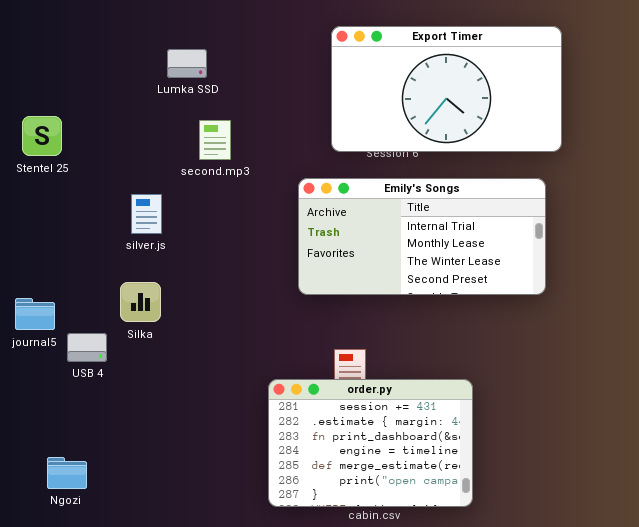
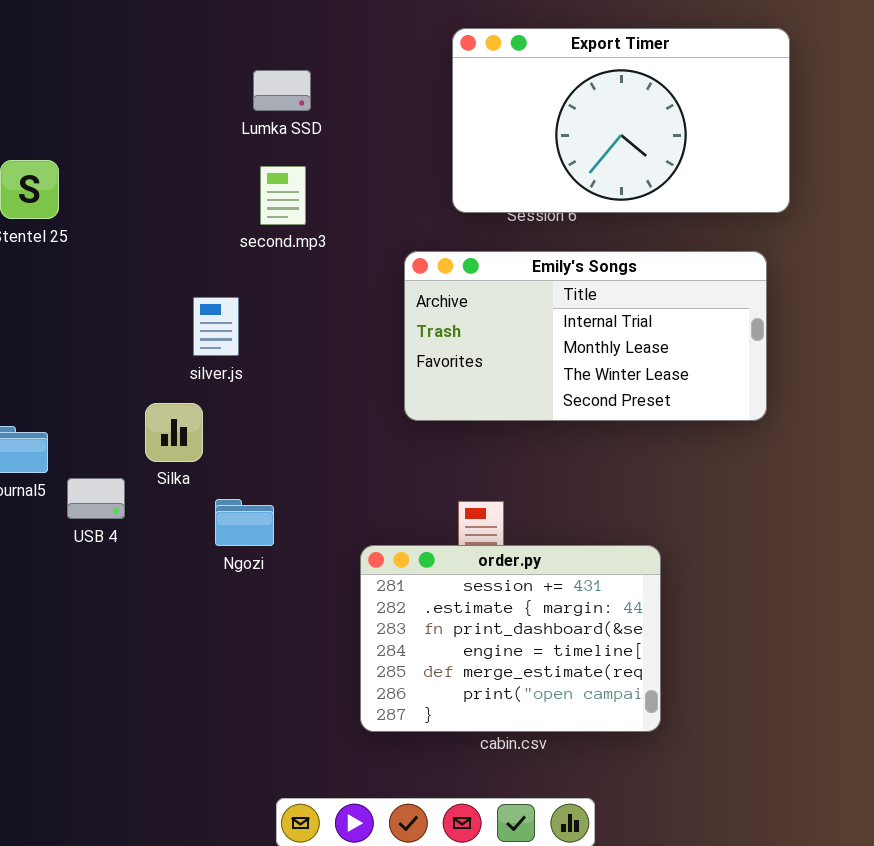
Lumka SSD: [167,49,207,78] -> [253,70,311,111], moved
silver.js: [131,194,162,234] -> [193,297,239,356], moved
Ngozi: [47,457,87,489] -> [215,499,274,546], moved

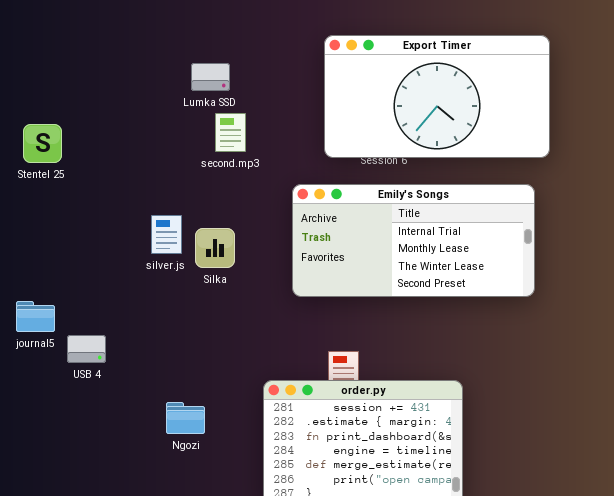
second.mp3: [260,166,306,225] -> [215,113,246,152], moved
Silka: [145,403,203,462] -> [195,228,235,268], moved
Ngozi: [215,499,274,546] -> [166,402,205,434], moved

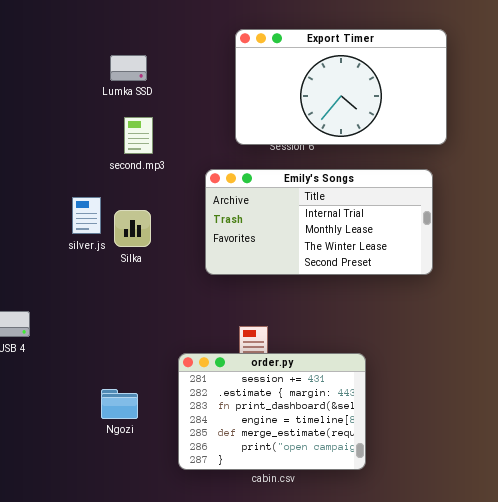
second.mp3: [215,113,246,152] -> [124,117,153,154], moved
Ngozi: [166,402,205,434] -> [101,389,138,419], moved

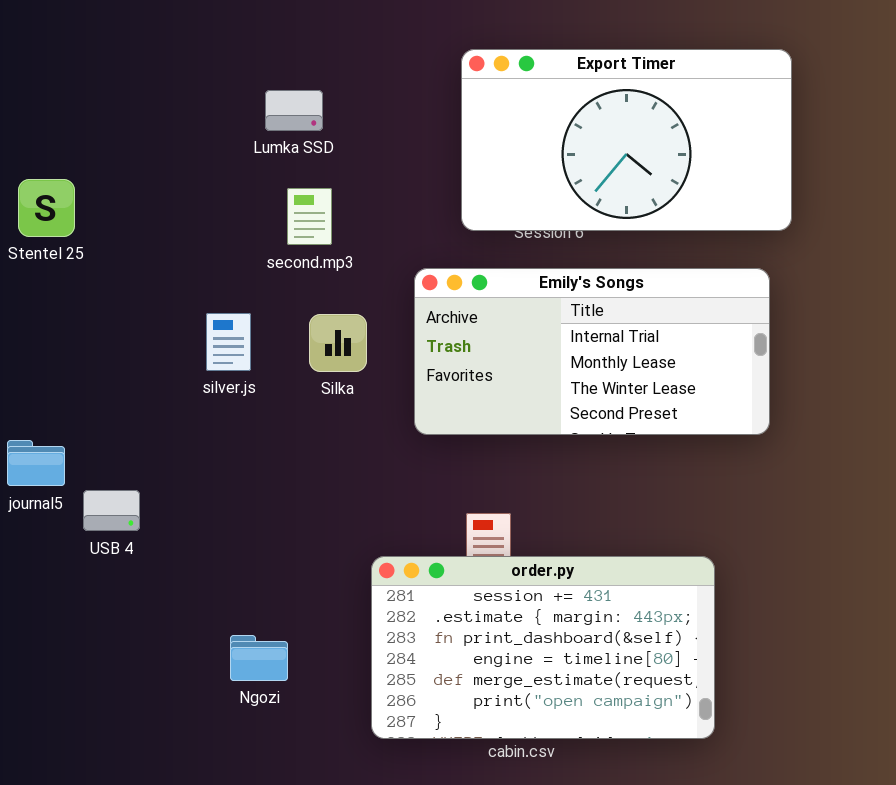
Silka: [114,210,151,247] -> [309,314,367,372], moved
order.py: [178,353,366,470] -> [371,556,715,739], resized
Ngozi: [101,389,138,419] -> [230,635,288,681], moved

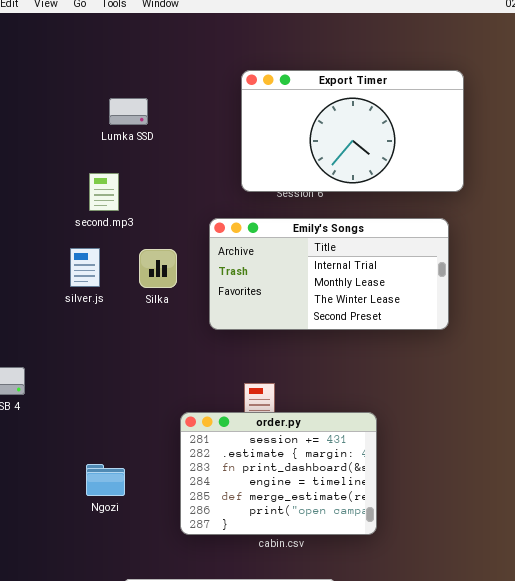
second.mp3: [287,188,332,245] -> [89,173,119,211], moved
order.py: [371,556,715,739] -> [180,412,377,535], resized

